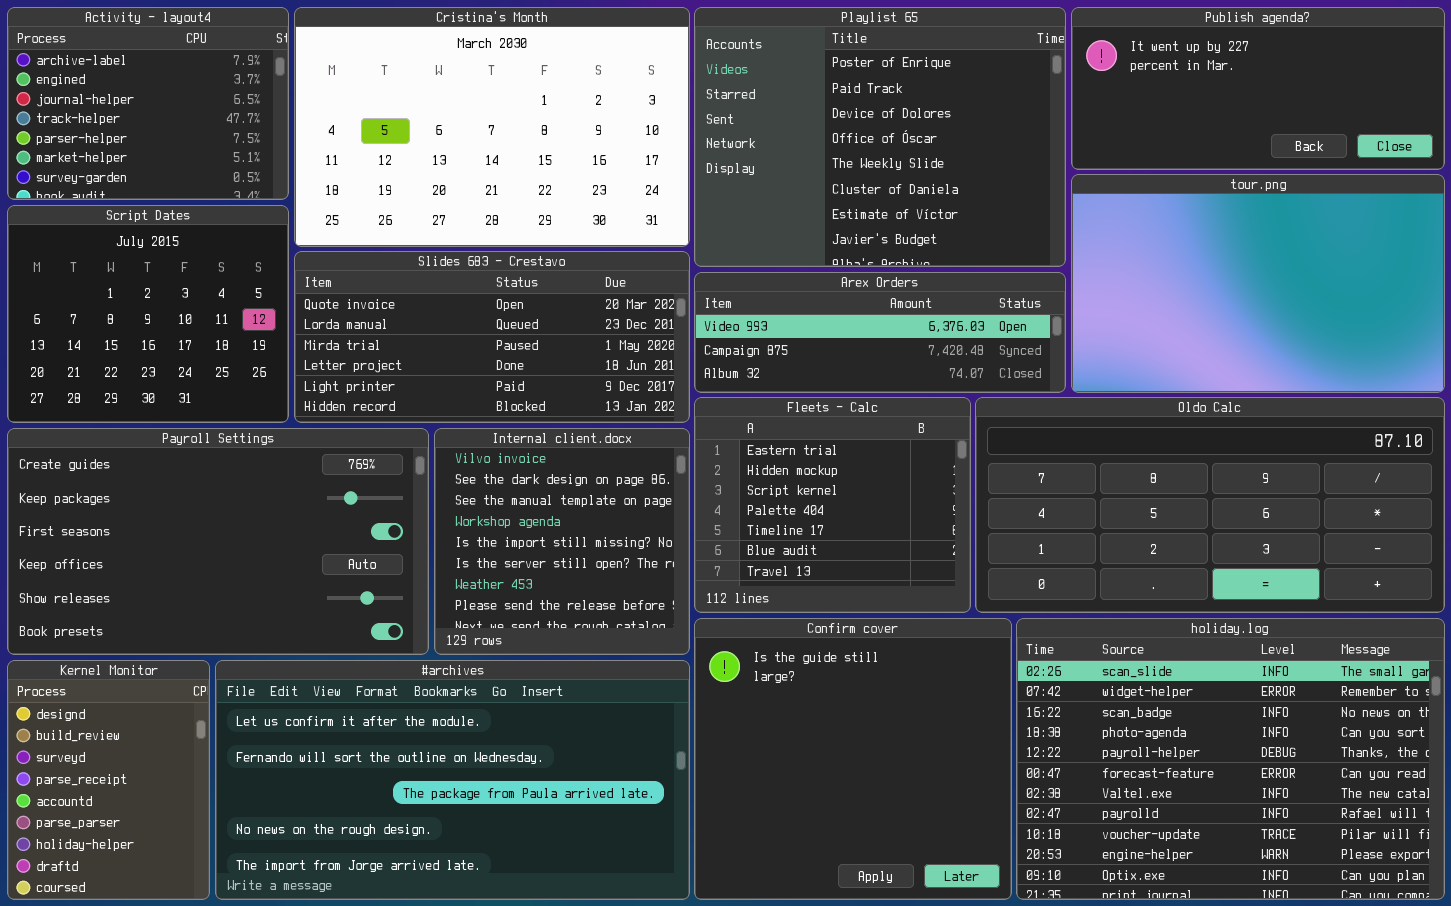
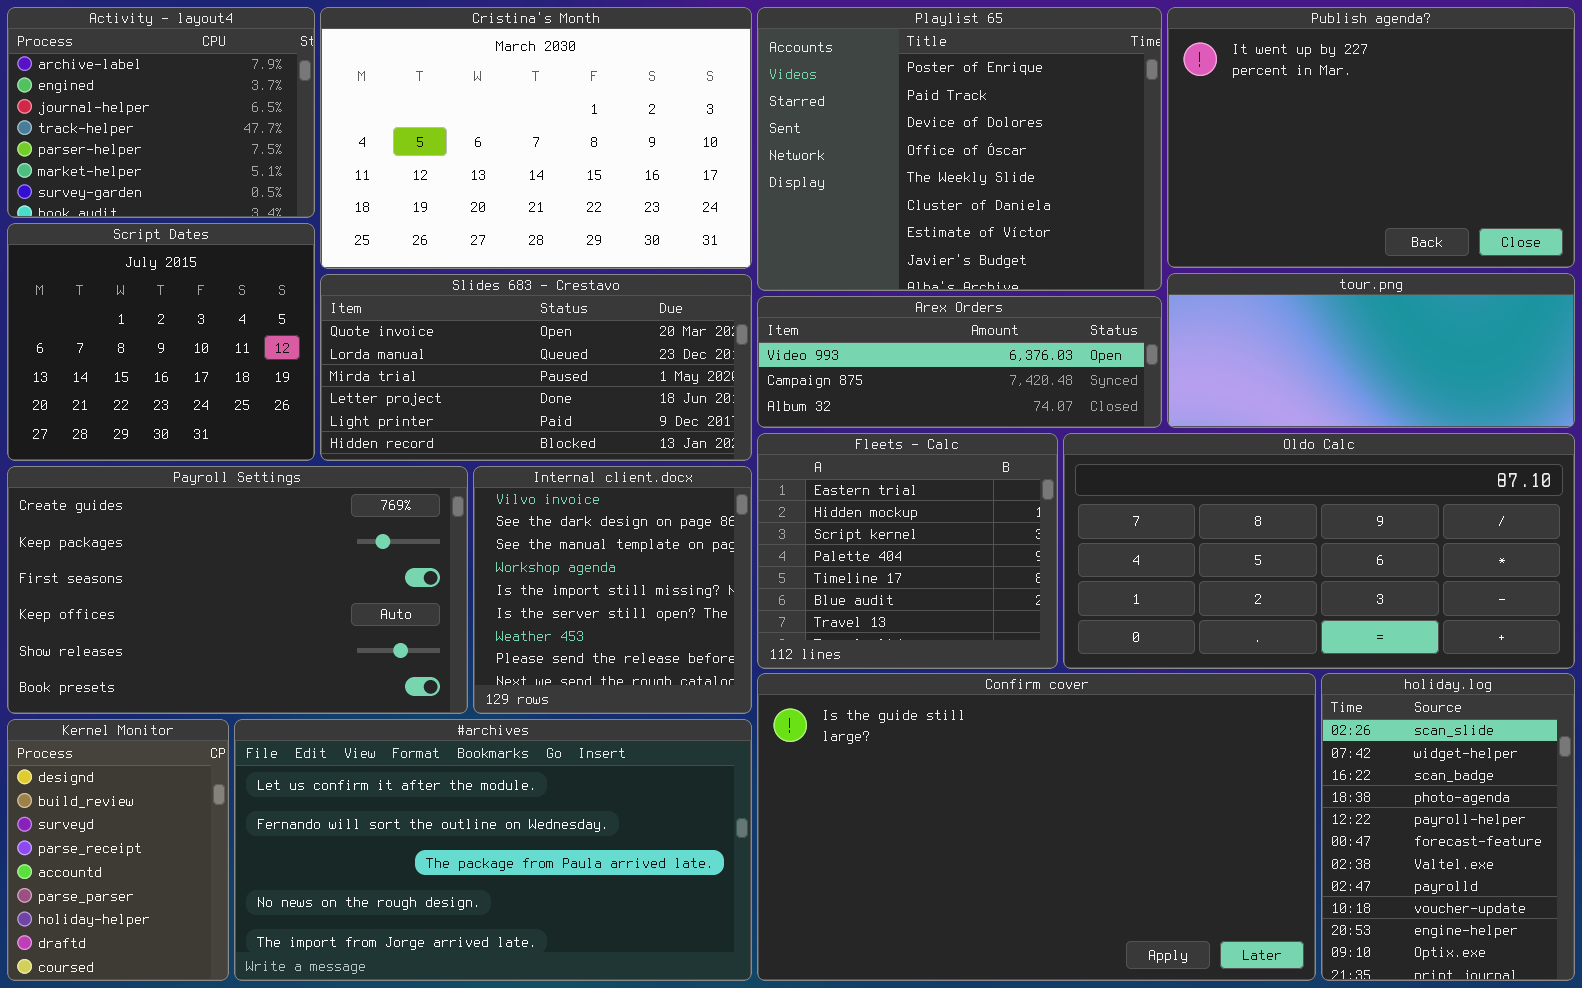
Publish agenda?: [1071,7,1445,170] -> [1167,7,1575,268], resized
tour.png: [1071,174,1445,393] -> [1167,273,1575,428], resized
Confirm cover: [694,618,1012,900] -> [757,673,1316,981], resized
holiday.log: [1016,618,1445,900] -> [1321,673,1575,981], resized

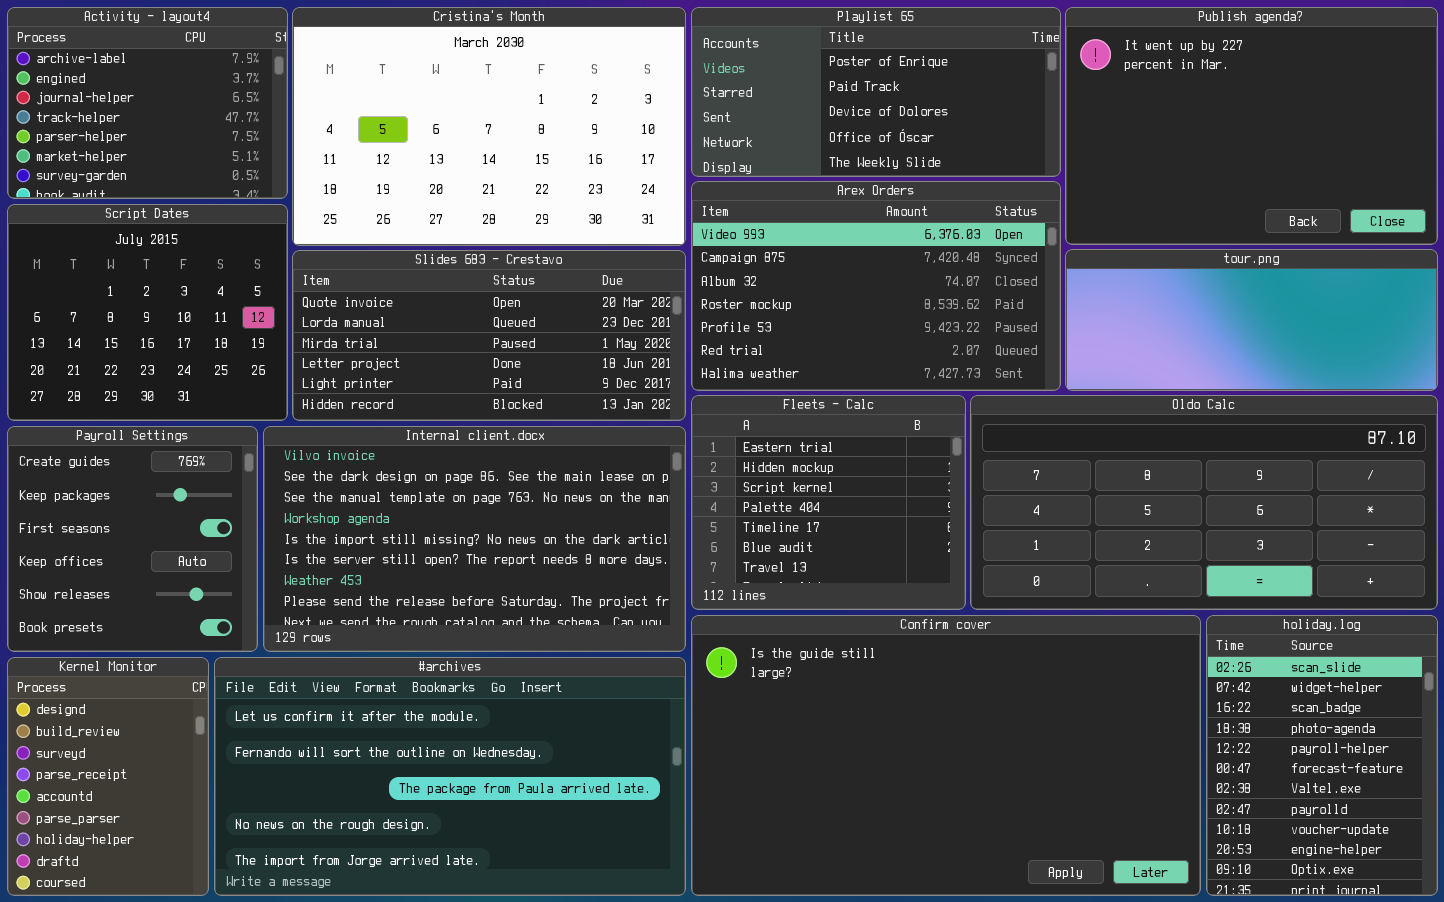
Playlist 65: [757,7,1162,291] -> [691,7,1061,177], resized
Arex Orders: [757,296,1162,428] -> [691,181,1061,391], resized
Payroll Settings: [7,466,468,714] -> [7,426,258,652], resized
Internal client.docx: [473,466,752,714] -> [263,426,686,652], resized

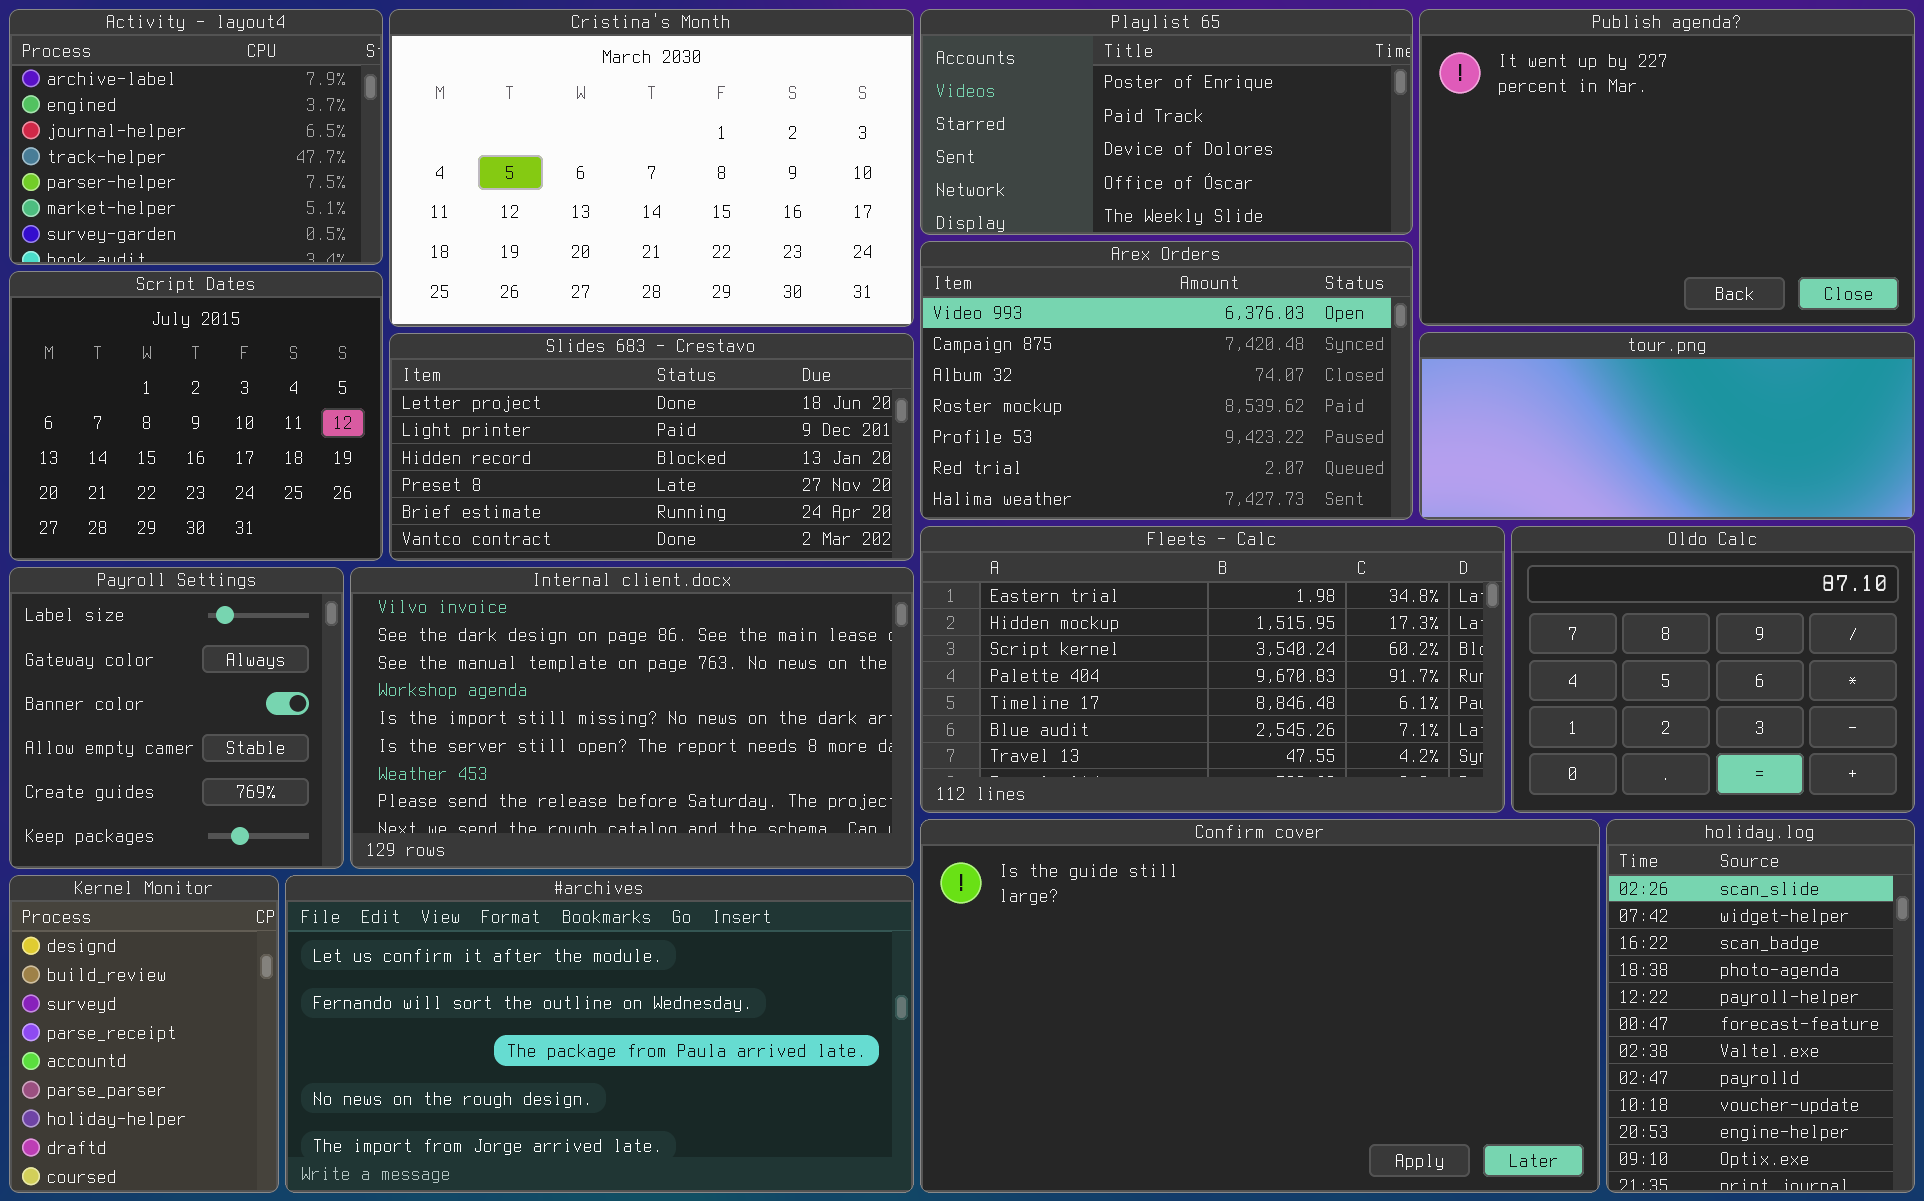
Slides 683 - Crestavo: [292,250,686,421] -> [389,333,914,561], scrolled down 3 rows
Fleets - Calc: [691,395,966,610] -> [920,526,1505,813], resized
Oldo Calc: [970,395,1438,610] -> [1511,526,1915,813], resized
Payroll Settings: [7,426,258,652] -> [9,567,344,869], scrolled up 4 rows

